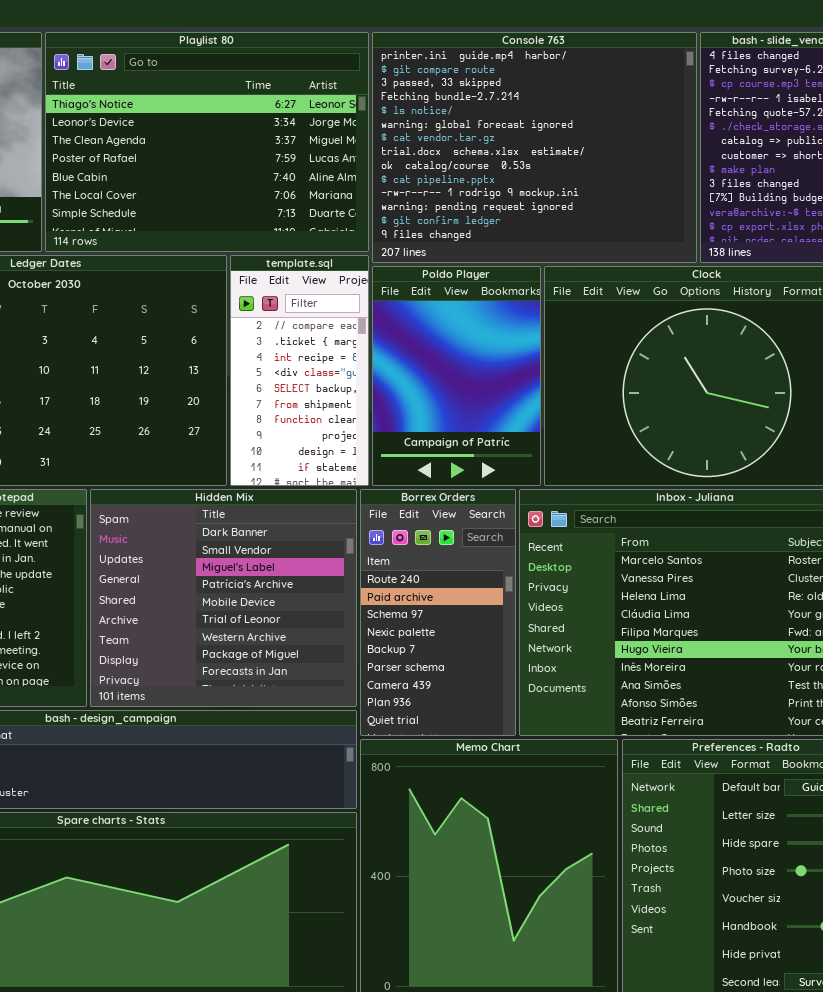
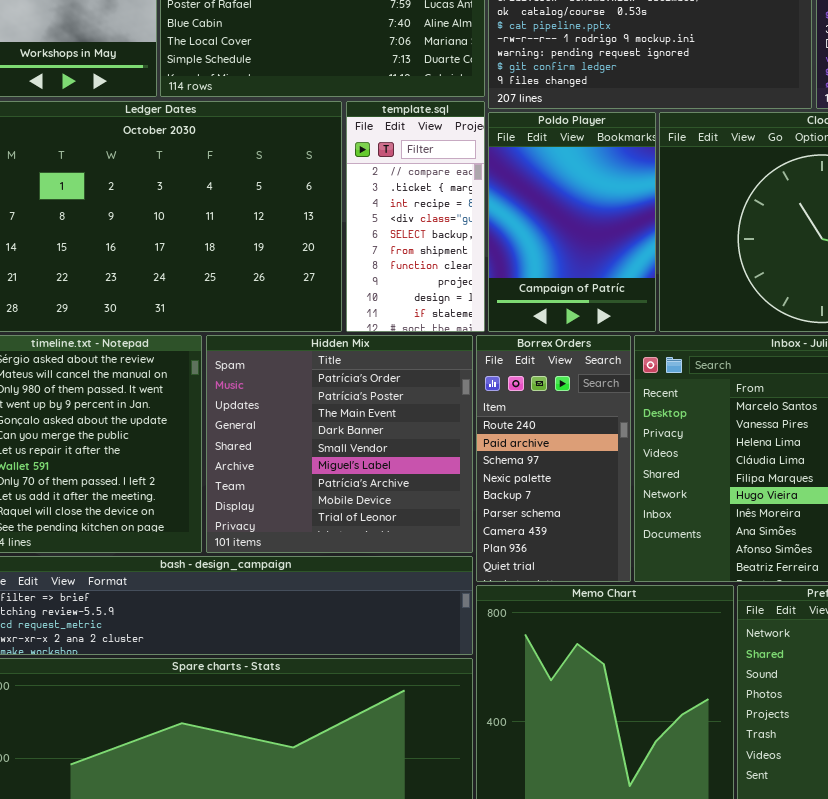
Hidden Mix: [90,489,357,707] -> [206,335,473,553], scrolled up 3 rows

